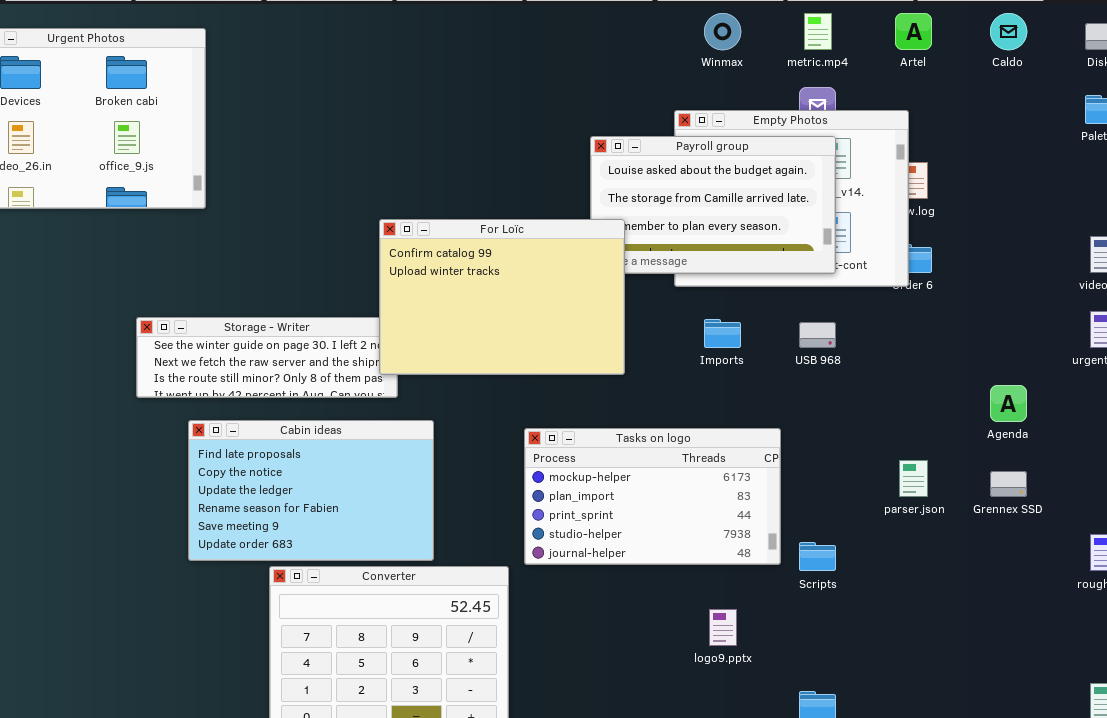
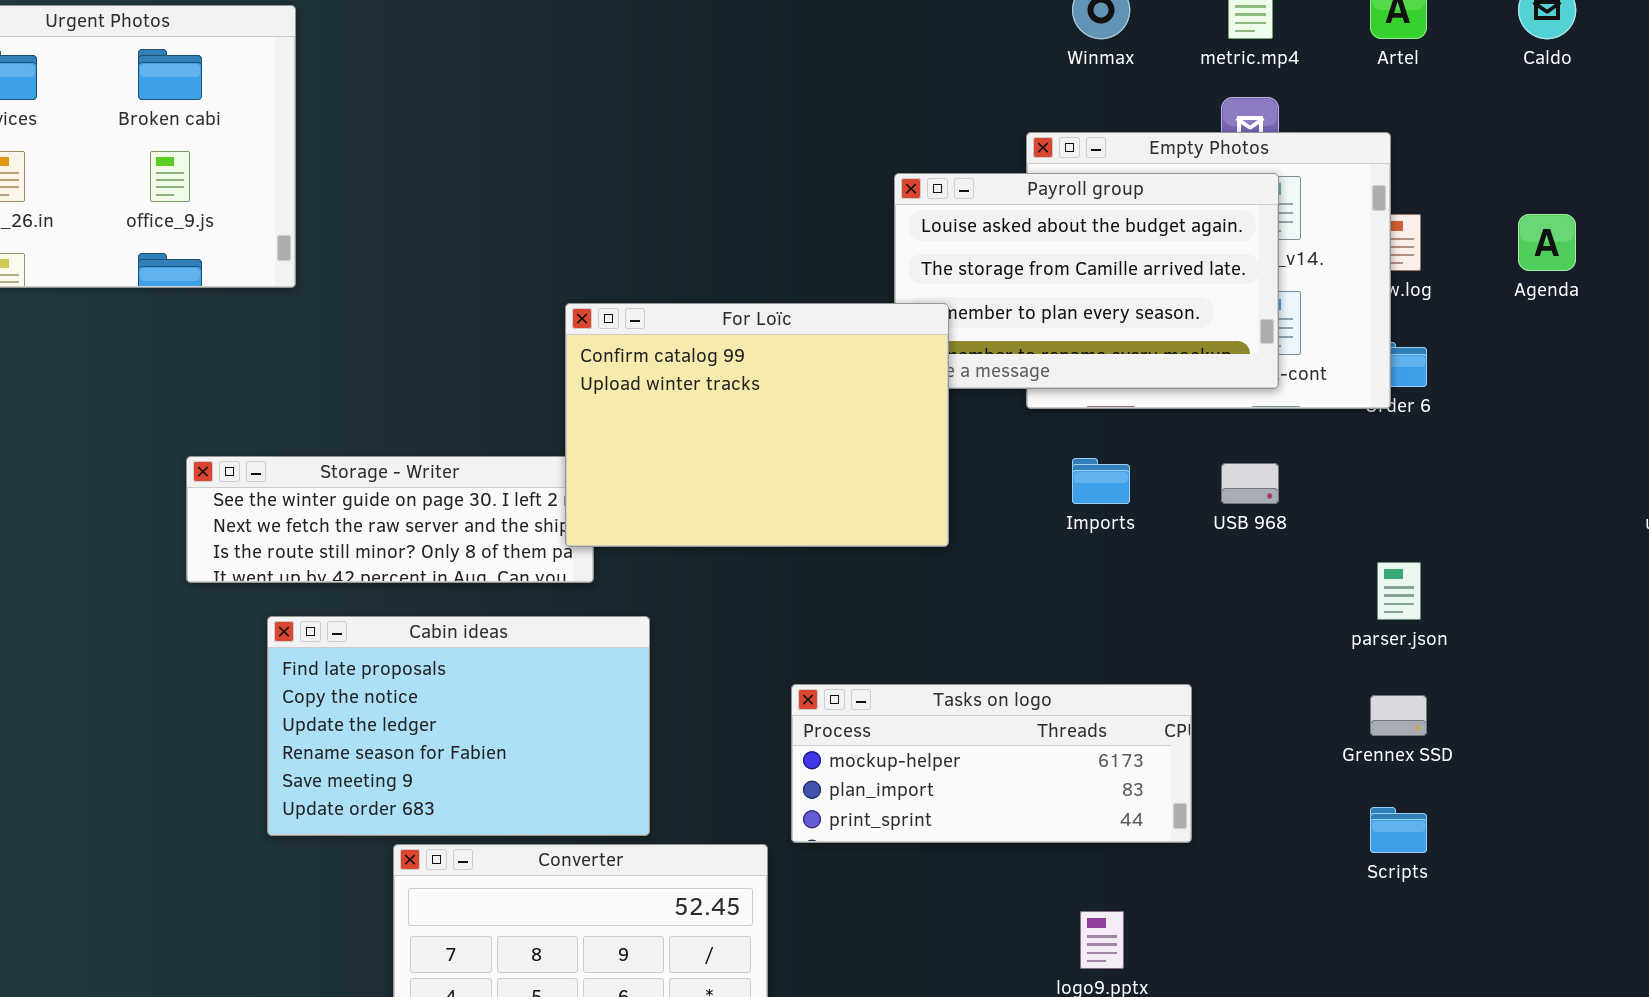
Agenda: [990,385,1027,422] -> [1518,214,1576,271], moved
Tasks on logo: [524,428,781,565] -> [791,684,1192,843], resized
parser.json: [899,460,928,497] -> [1377,562,1421,620], moved
Grennex SSD: [990,471,1027,497] -> [1370,695,1427,736], moved
Scripts: [799,542,836,571] -> [1370,807,1427,853], moved

